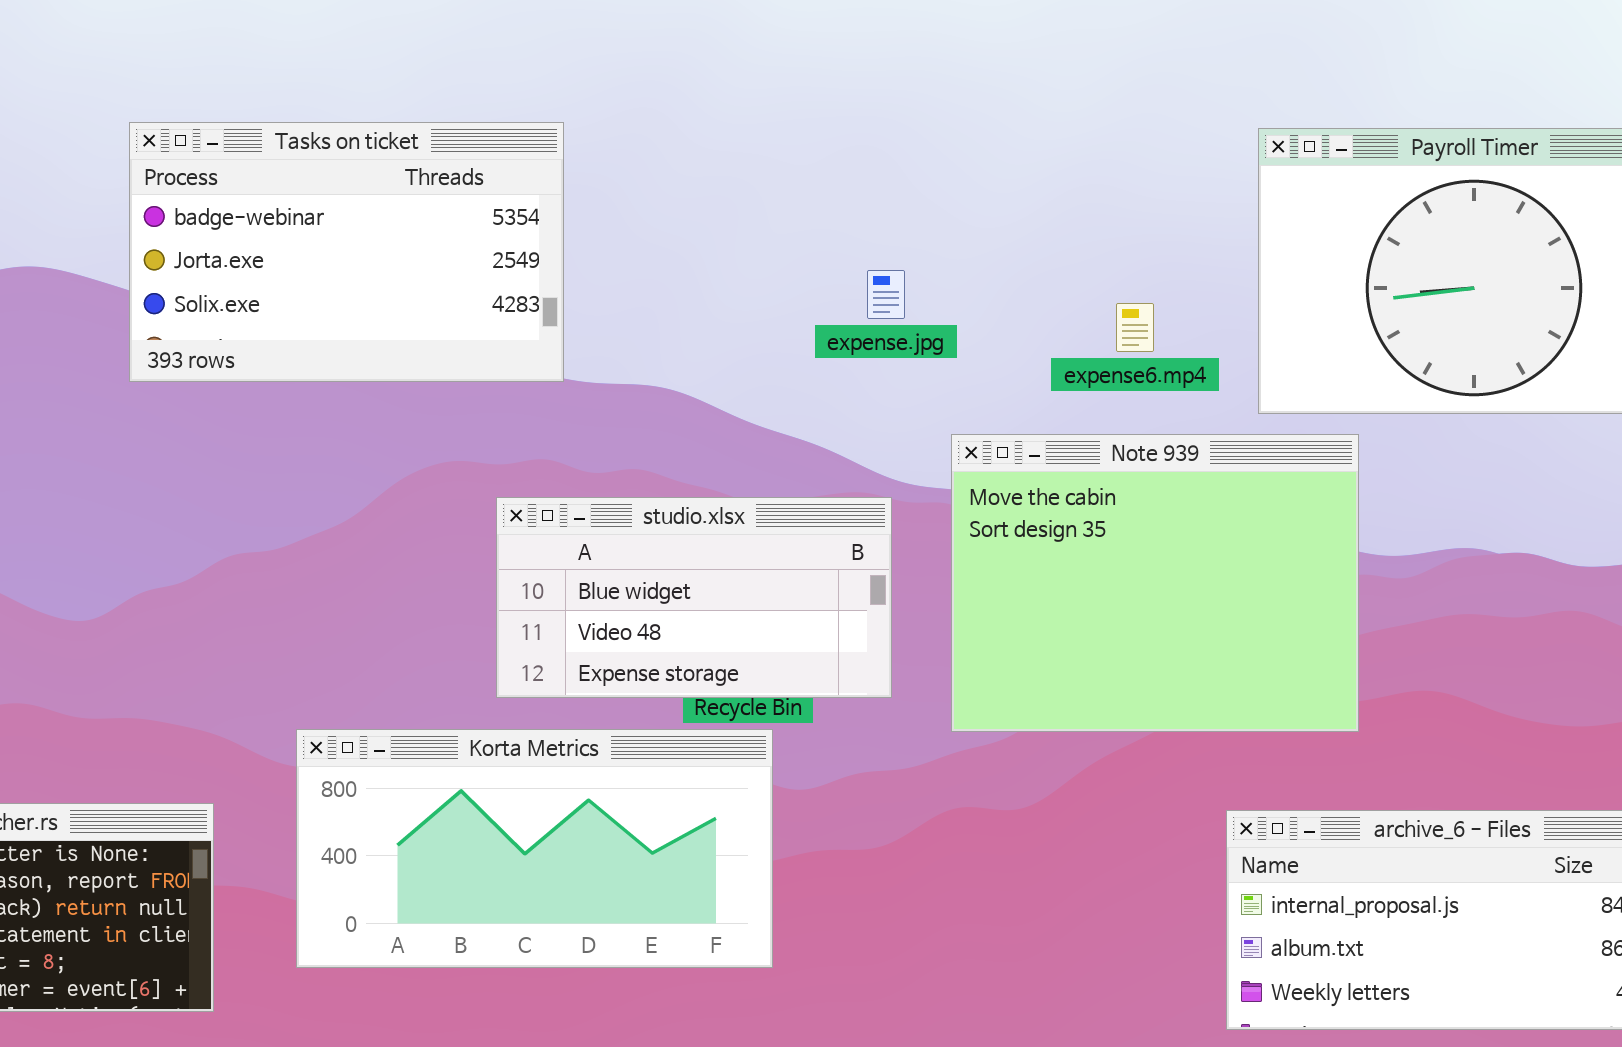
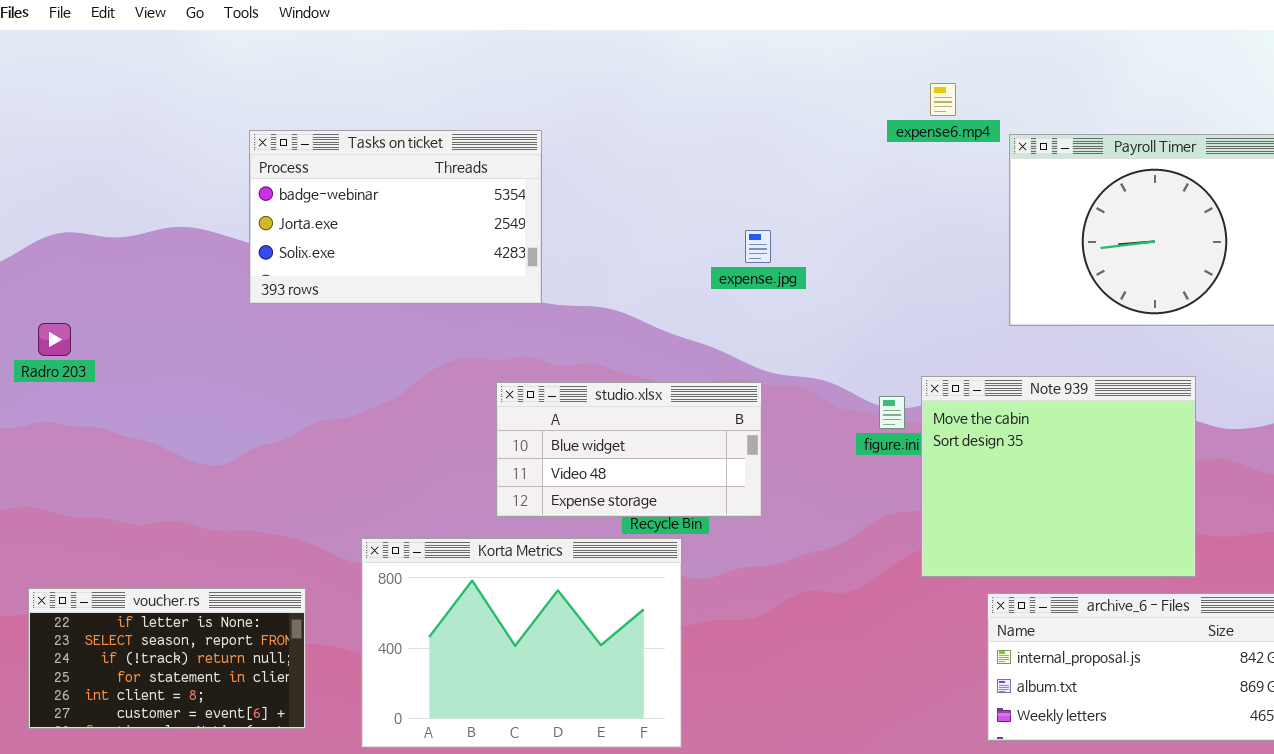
expense6.mp4: [1116,303,1154,352] -> [930,83,956,116], moved
Note 939: [951,434,1359,732] -> [921,376,1196,577], moved
Korta Metrics: [296,729,773,968] -> [361,538,682,748], resized

